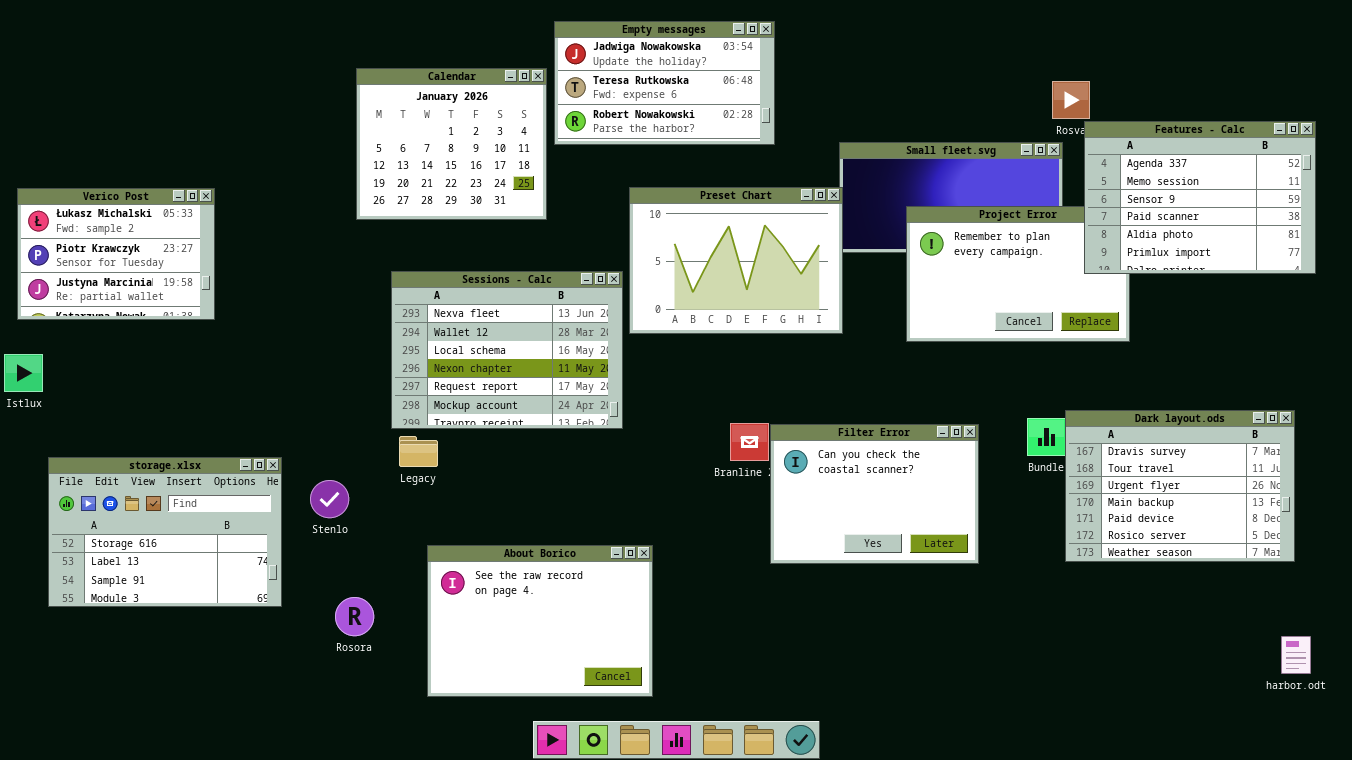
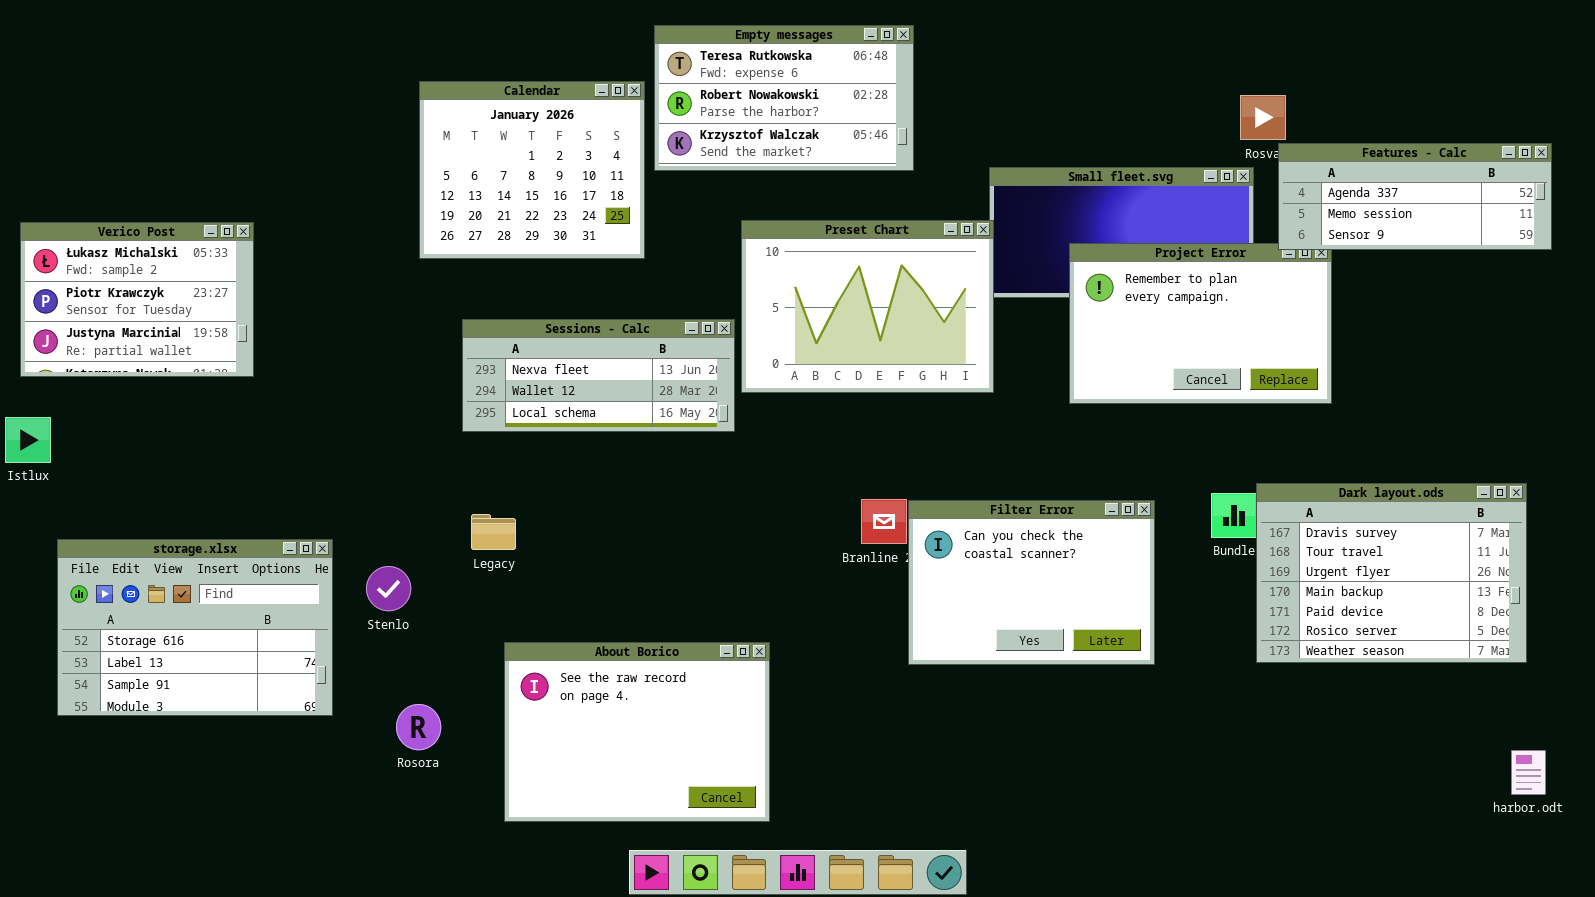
Empty messages: [554,21,775,145] -> [654,25,914,171], scrolled down 1 row
Features - Calc: [1084,121,1316,274] -> [1278,143,1552,250], resized
Sessions - Calc: [391,271,623,429] -> [462,319,735,432], resized

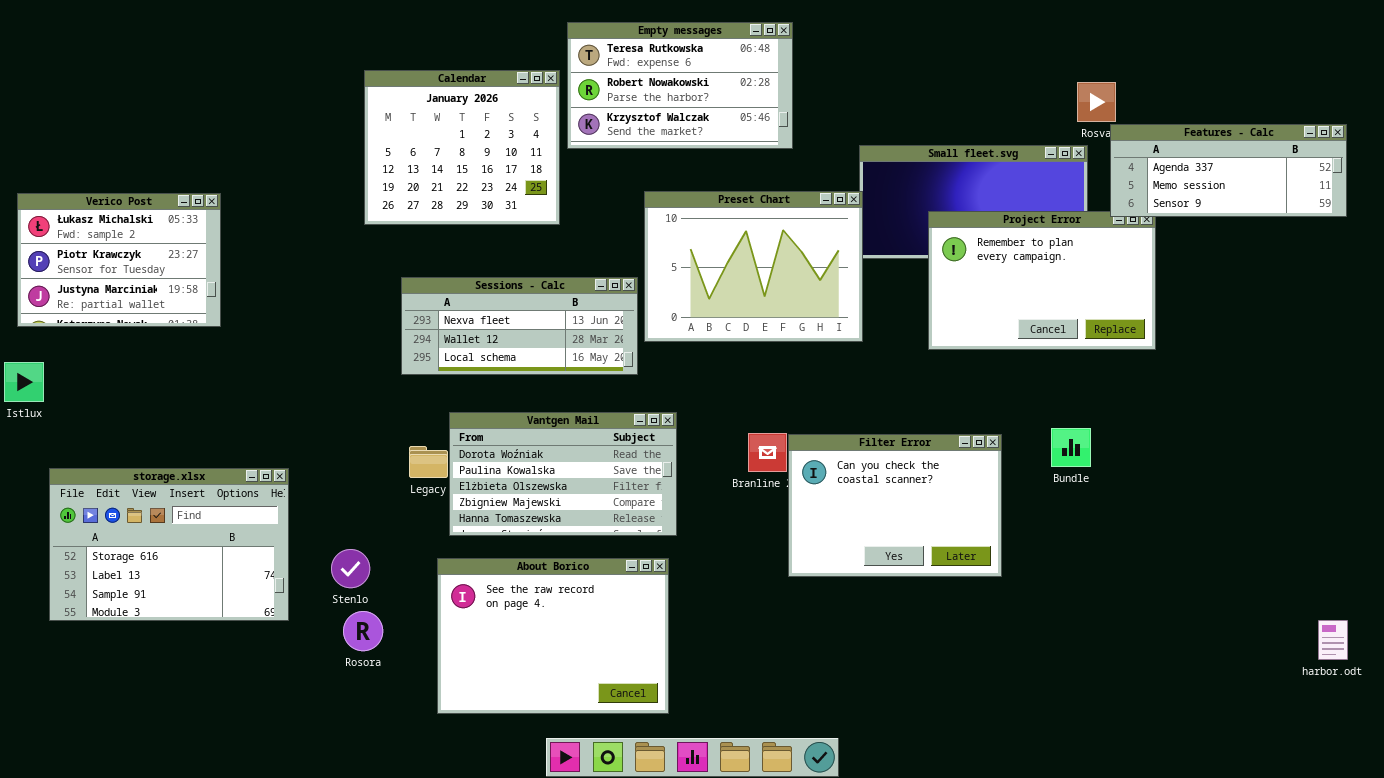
Vantgen Mail: none -> [449,412,677,536], opened
Dark layout.ods: [1256,483,1527,663] -> none, closed
Stenlo: [366,566,411,611] -> [331,549,370,588], moved
harbor.odt: [1511,750,1546,795] -> [1318,620,1348,660], moved

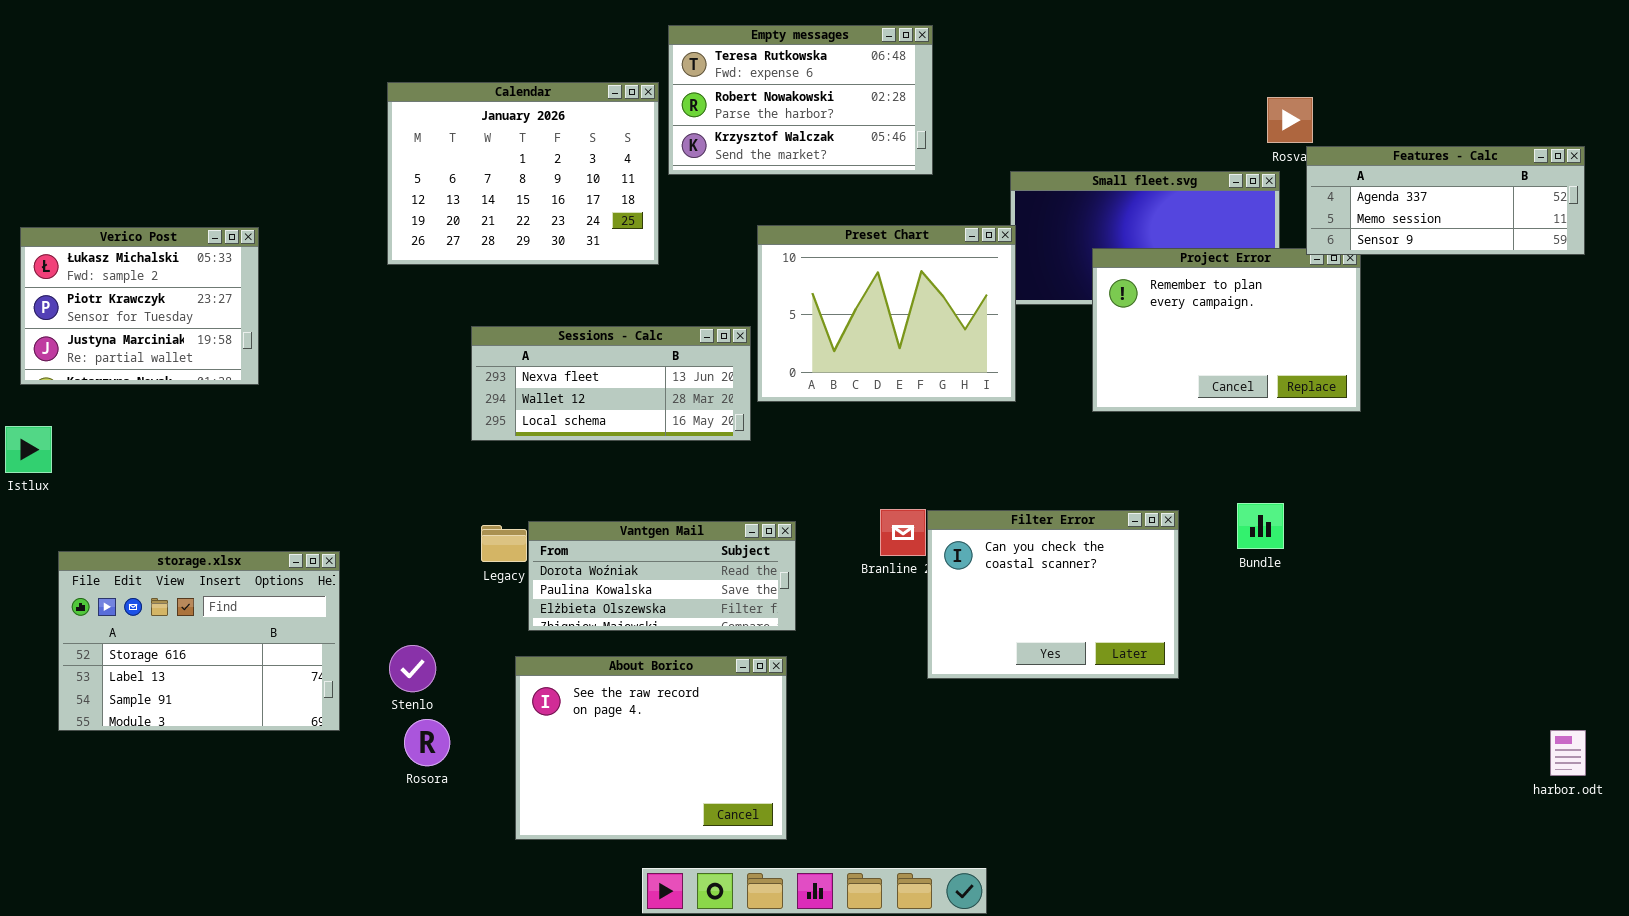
Calendar: [364,70,560,225] -> [387,82,659,265], resized
Vantgen Mail: [449,412,677,536] -> [528,521,796,631], resized

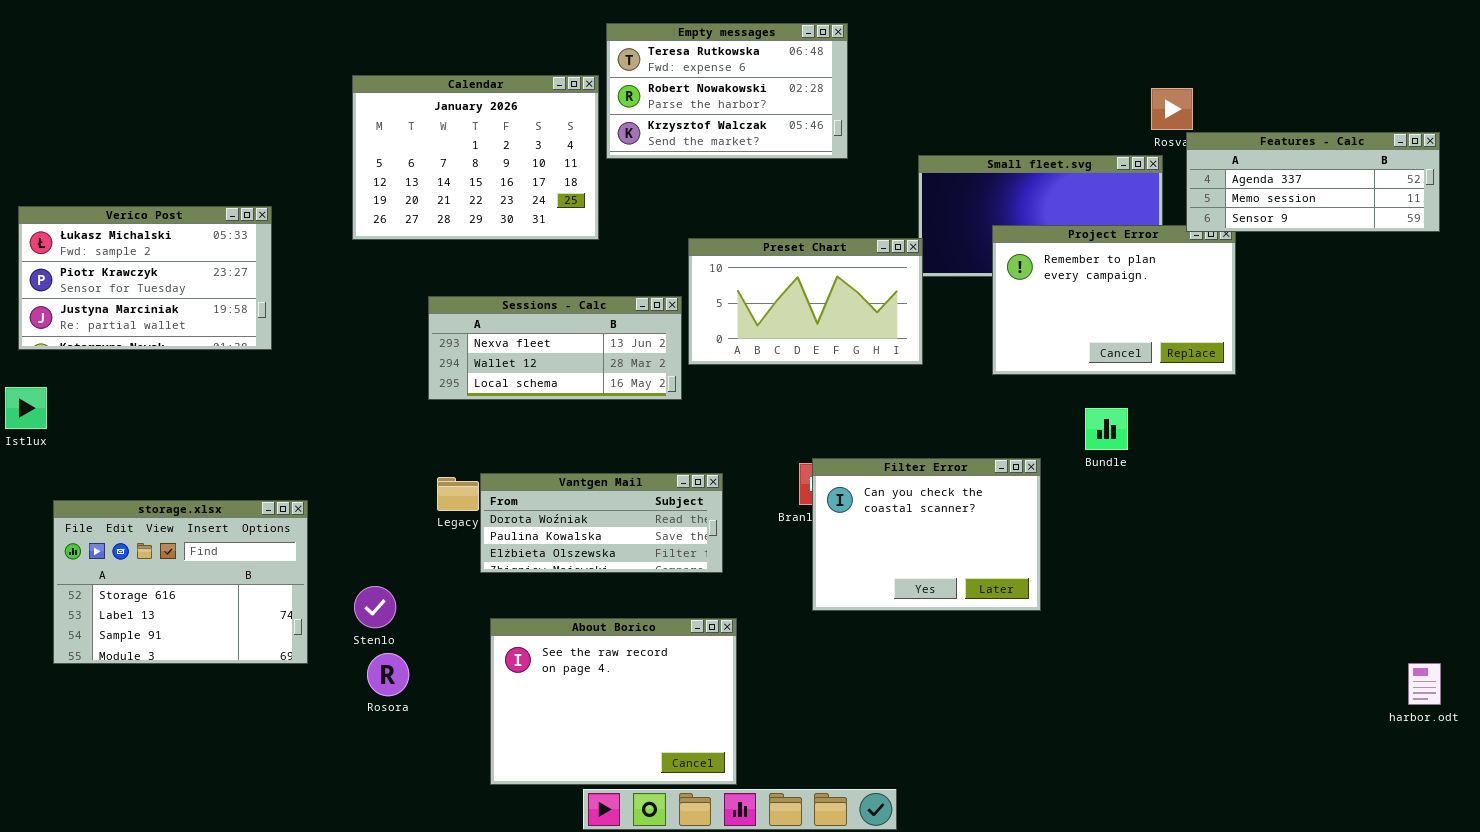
Preset Chart: [757,225,1016,402] -> [688,238,923,365], resized
Verico Post: [20,227,259,385] -> [18,206,272,350], resized
Bundle: [1237,503,1284,549] -> [1085,408,1128,450], moved
Filter Error: [927,510,1179,679] -> [812,458,1041,611], moved
About Borico: [515,656,787,840] -> [490,618,737,785], moved

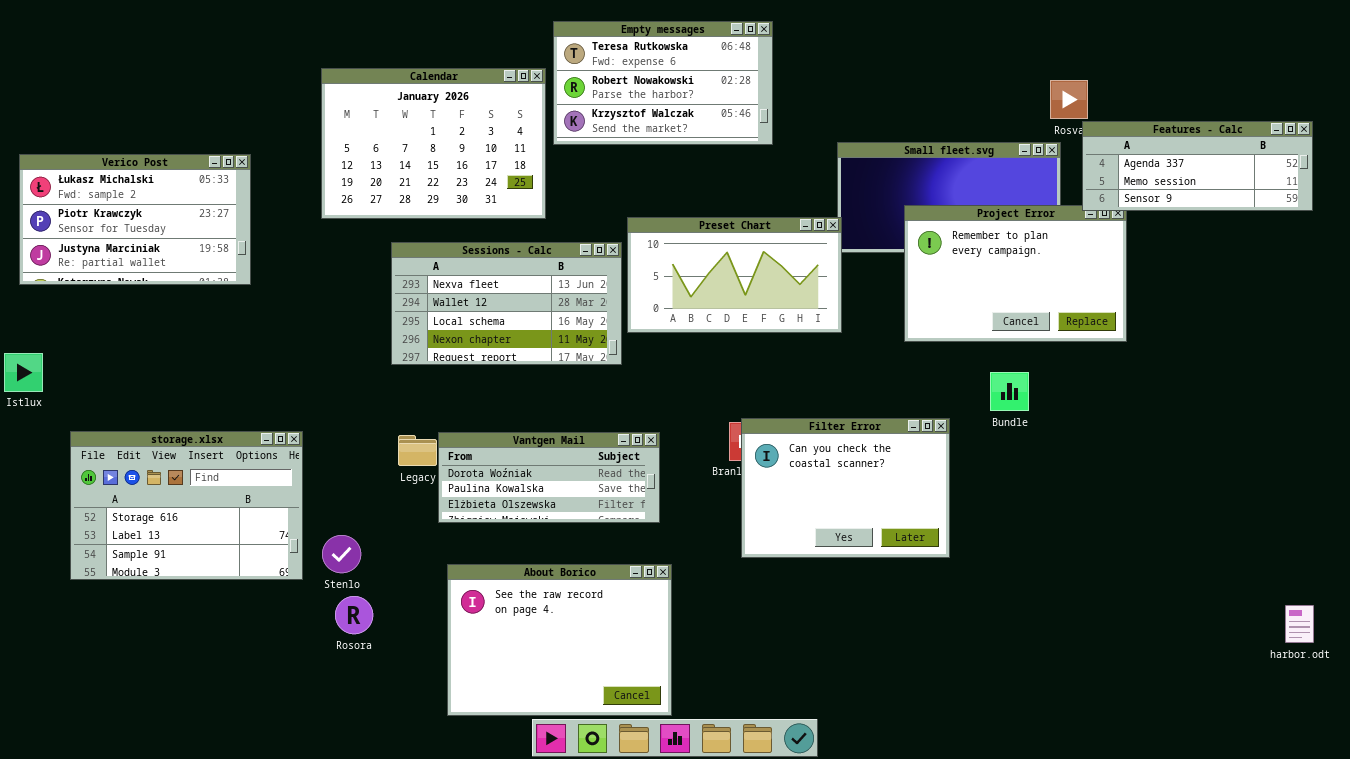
Verico Post: [18,206,272,350] -> [19,154,251,285], moved
Sessions - Calc: [428,296,682,400] -> [391,242,622,365], resized
storage.xlsx: [53,500,308,664] -> [70,431,303,580], moved

